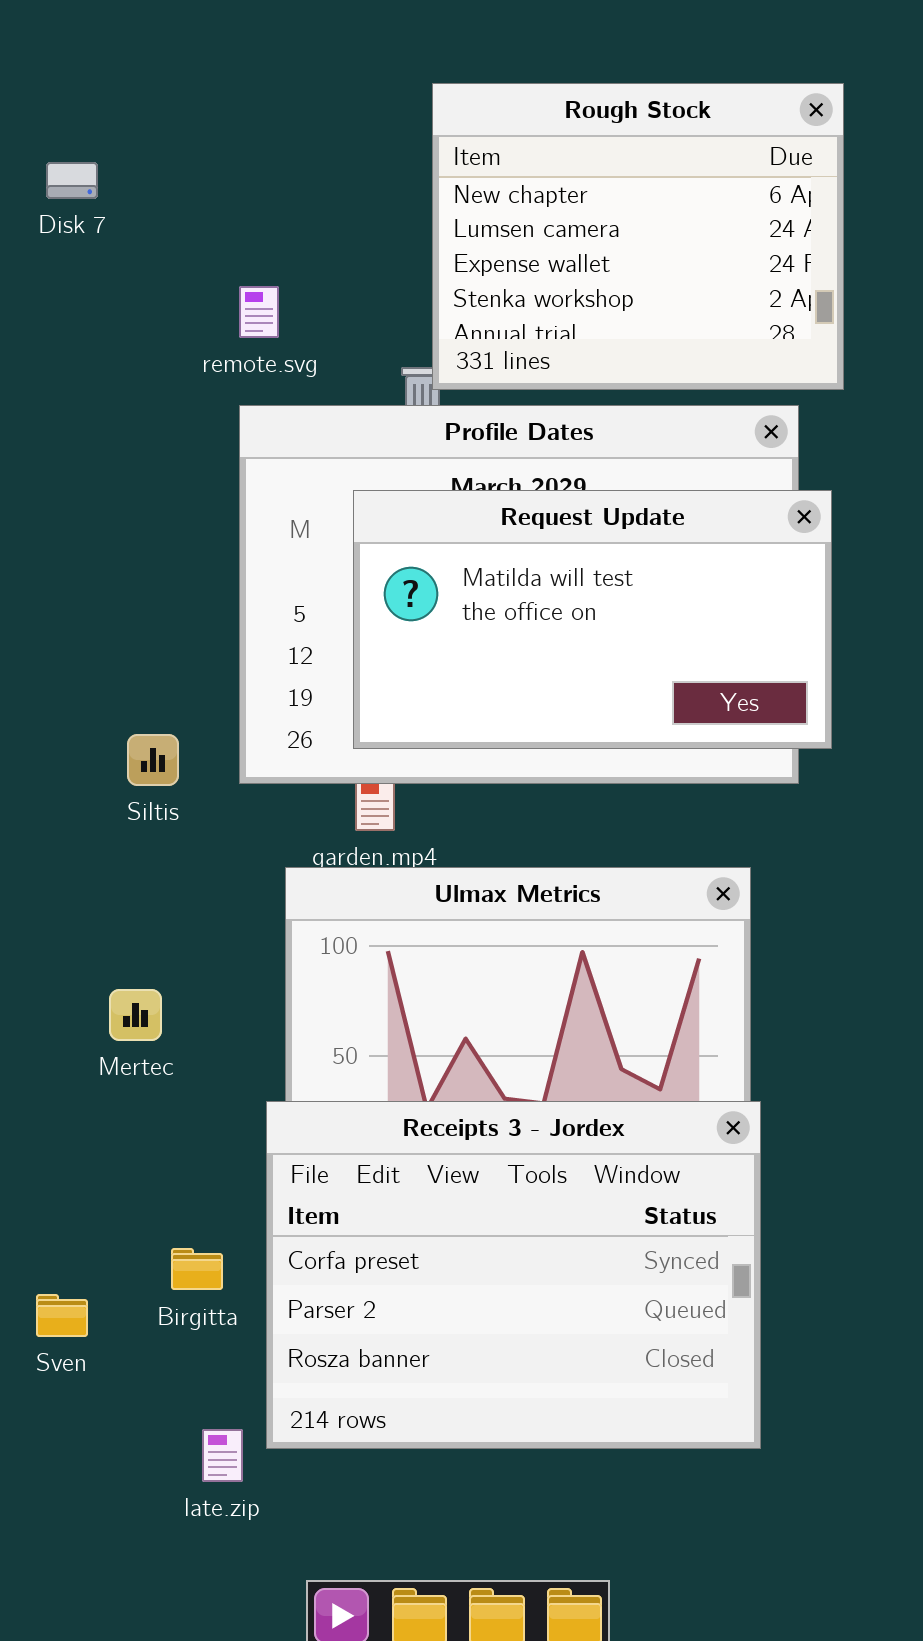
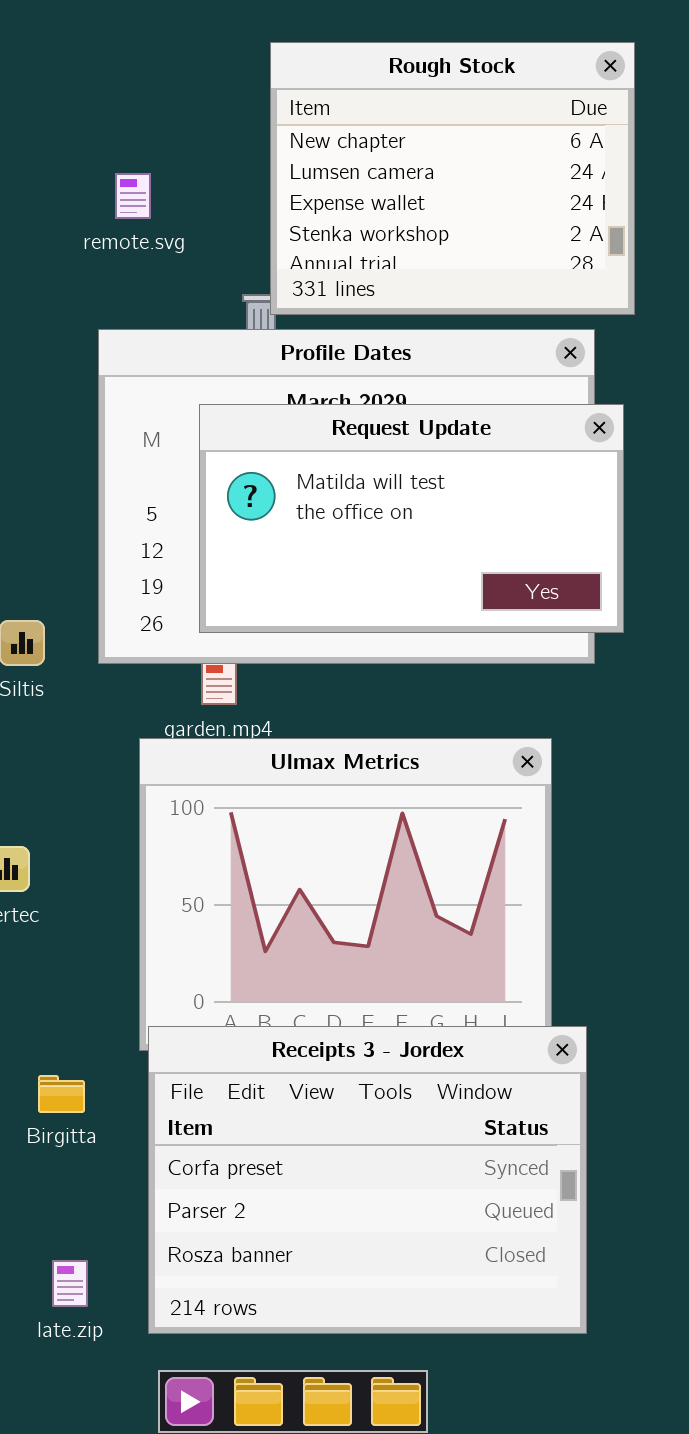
remote.svg: [239,286,279,338] -> [115,173,151,219], moved
Receipts 3 - Jordex: [266,1101,761,1449] -> [148,1026,587,1334], moved
late.zip: [202,1429,243,1482] -> [52,1260,88,1307], moved

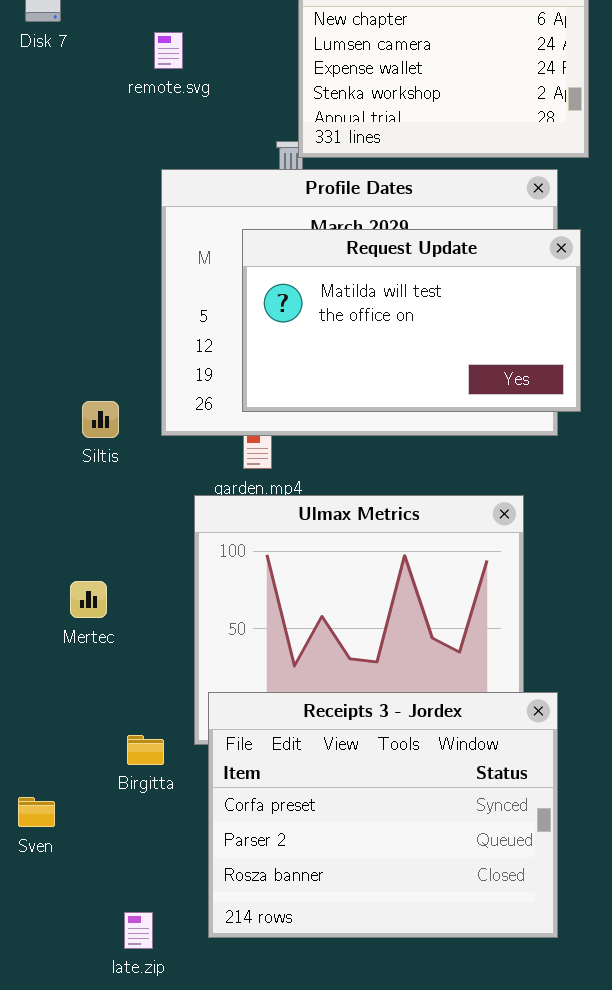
remote.svg: [115,173,151,219] -> [154,32,183,69], moved
Receipts 3 - Jordex: [148,1026,587,1334] -> [208,692,558,938], moved
Birgitta: [38,1075,85,1113] -> [127,735,164,765], moved

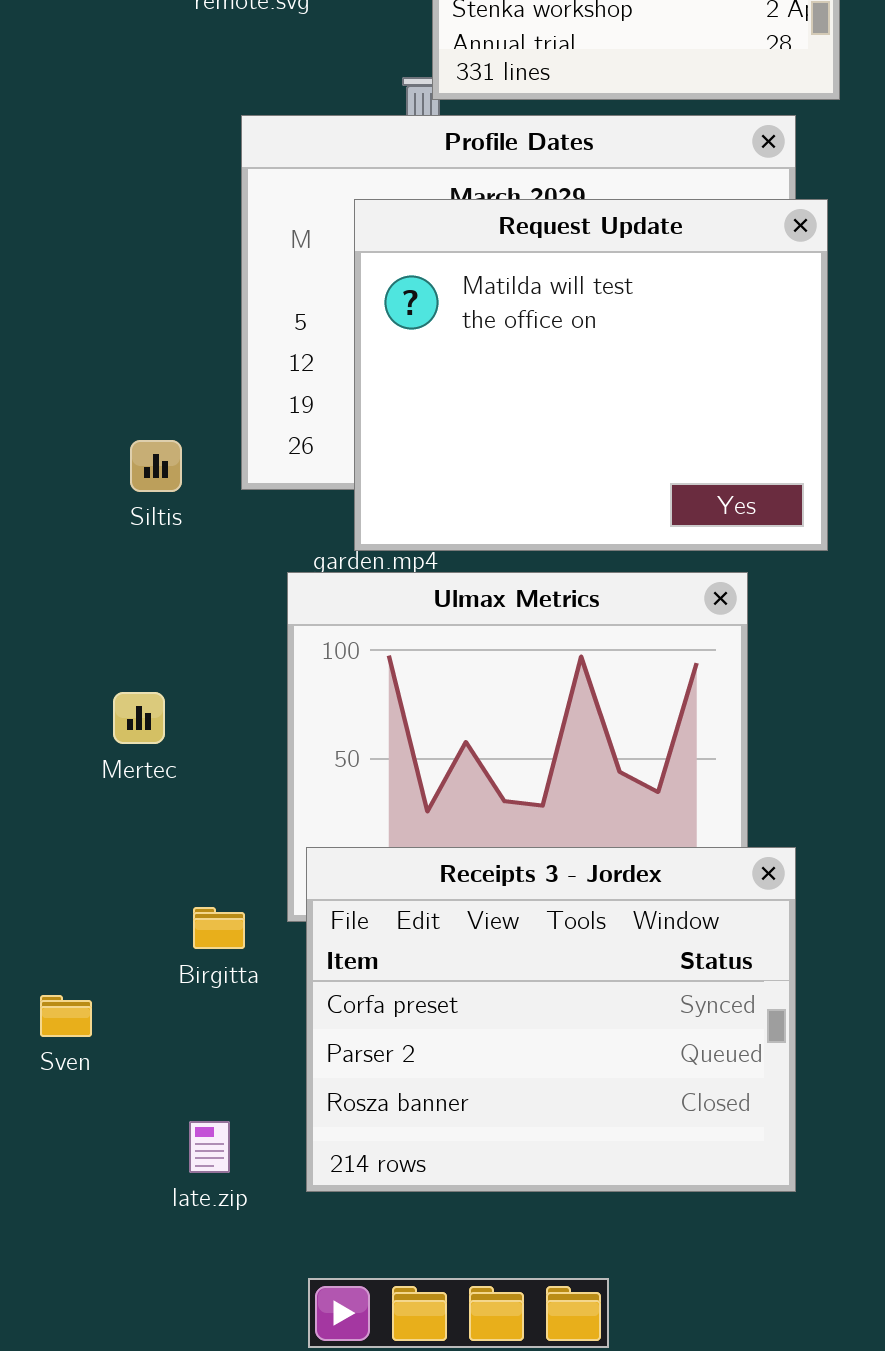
Request Update: [242,229,581,412] -> [354,199,828,551], resized
late.zip: [124,912,153,949] -> [189,1121,230,1173], moved

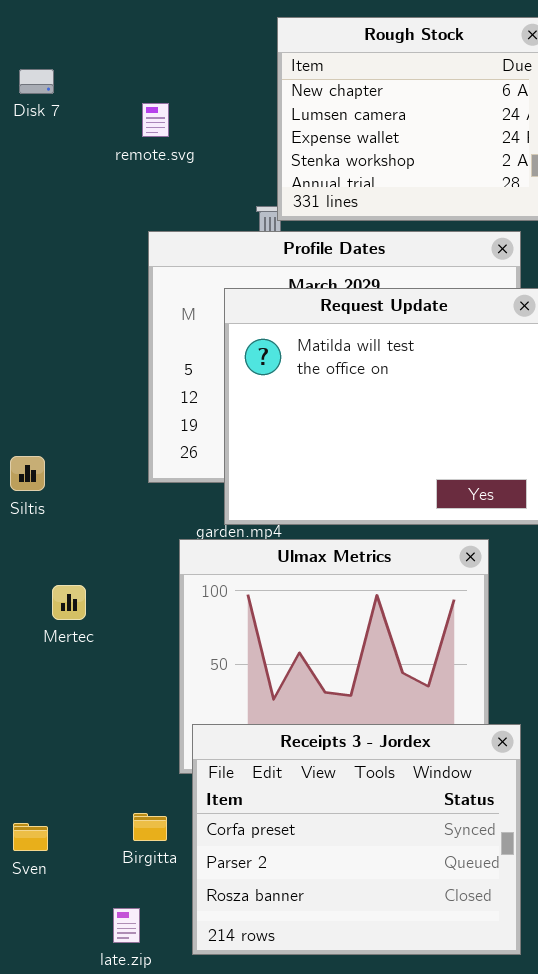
Siltis: [130,440,182,492] -> [10,456,45,491], moved
Mertec: [113,692,165,744] -> [52,585,86,620], moved
Birgitta: [193,907,245,949] -> [133,813,167,841], moved

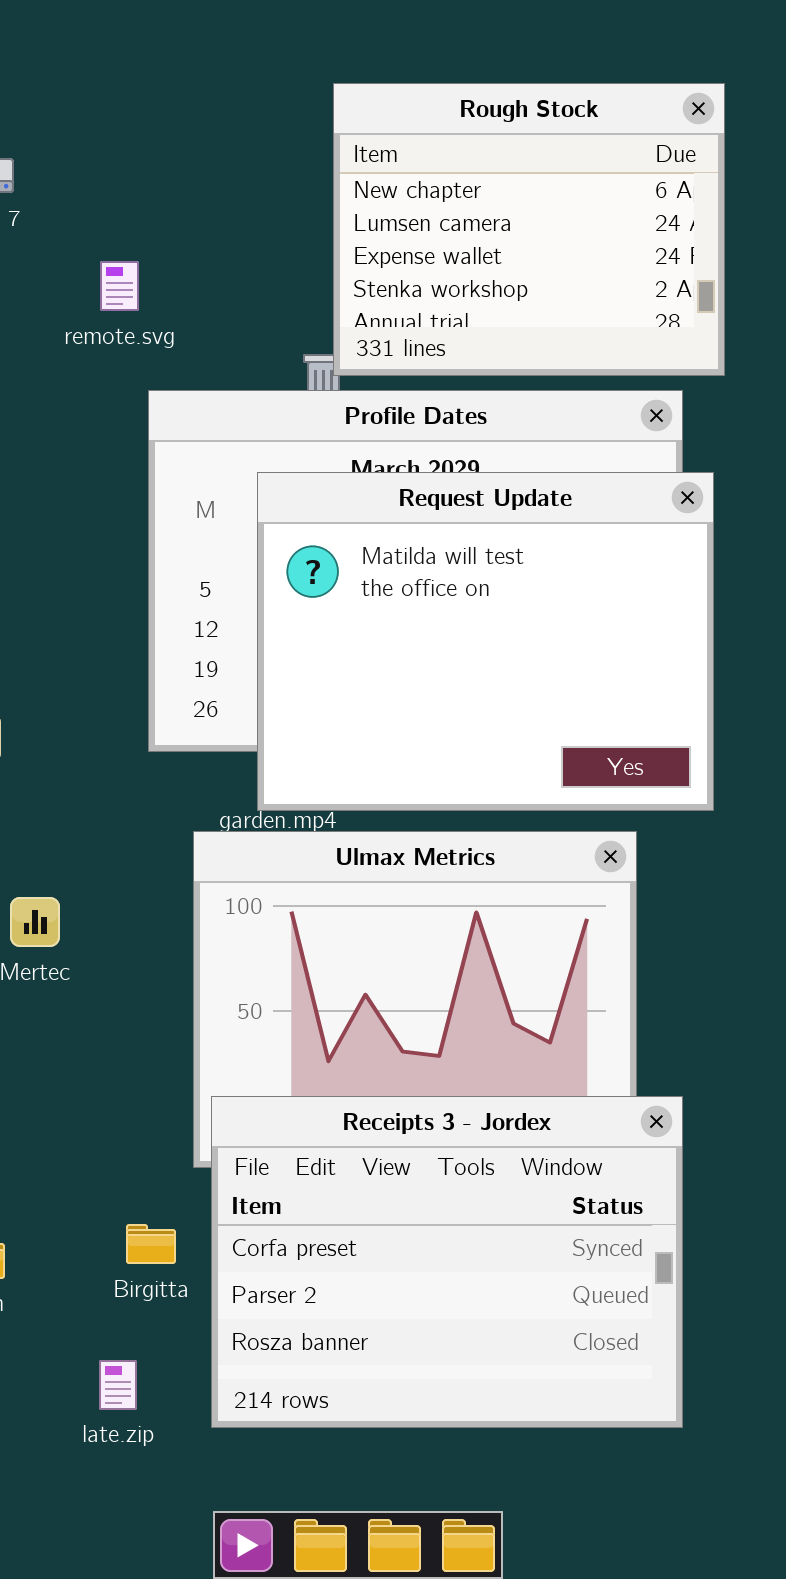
remote.svg: [142,103,169,137] -> [100,261,139,311], moved

